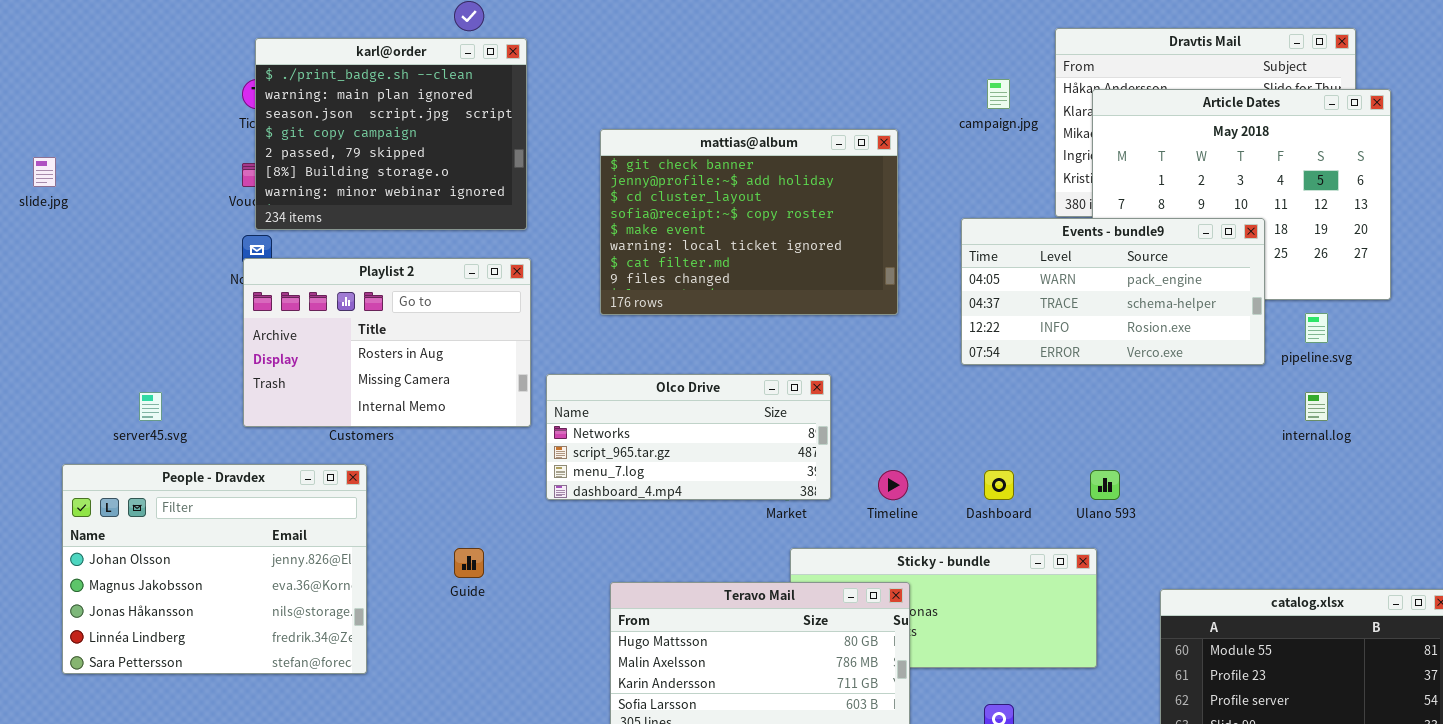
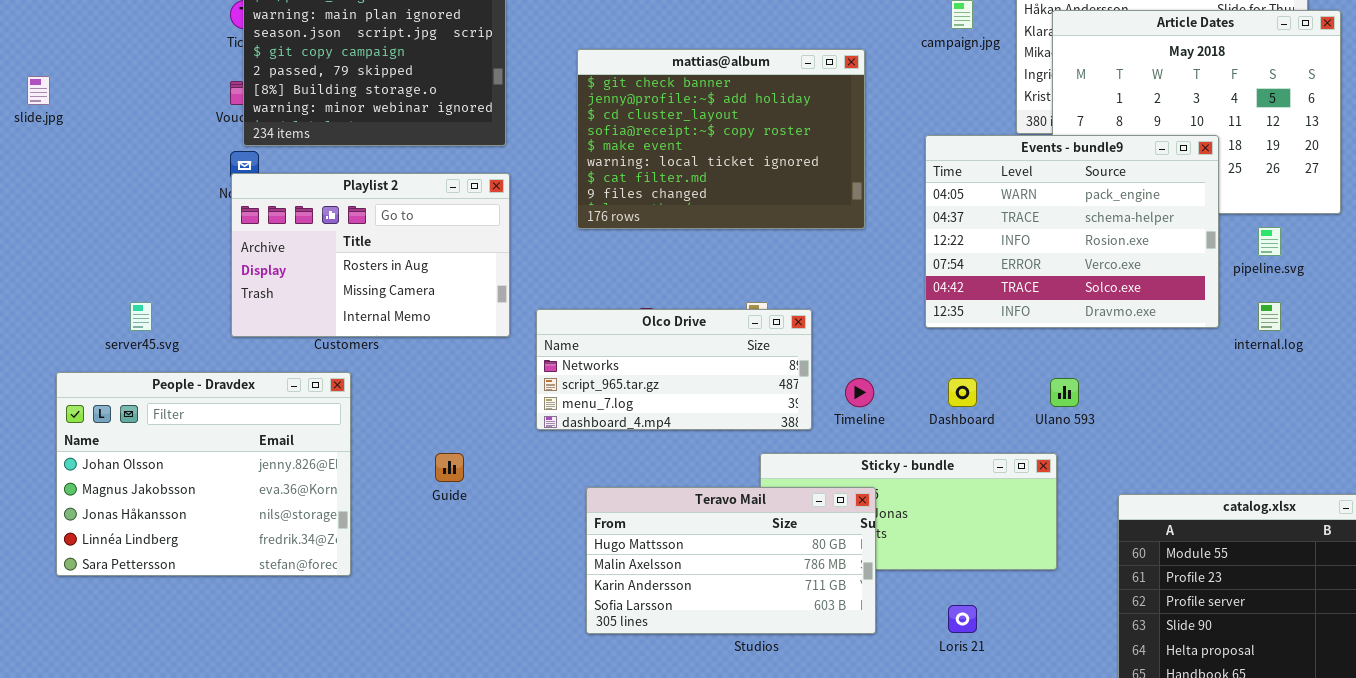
Events - bundle9: [961,218,1265,365] -> [925,135,1219,328], resized
Olco Drive: [546,374,831,500] -> [536,309,812,430], moved

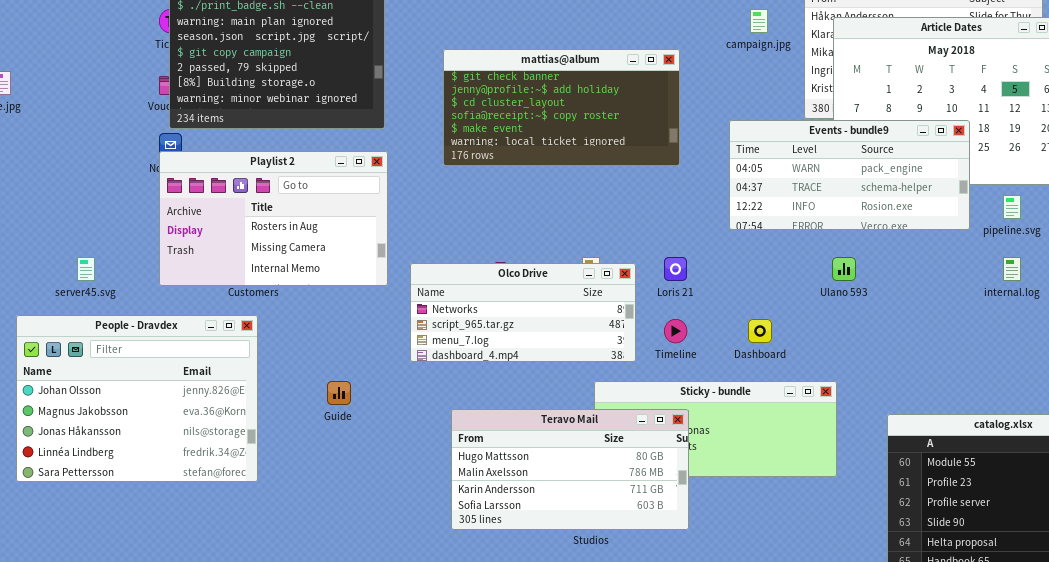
mattias@album: [577,49,865,229] -> [443,49,680,166], resized
Events - bundle9: [925,135,1219,328] -> [729,120,970,230], resized
Ulano 593: [1050,378,1079,407] -> [832,257,856,281], moved
Loris 21: [948,605,977,633] -> [664,257,687,281], moved

